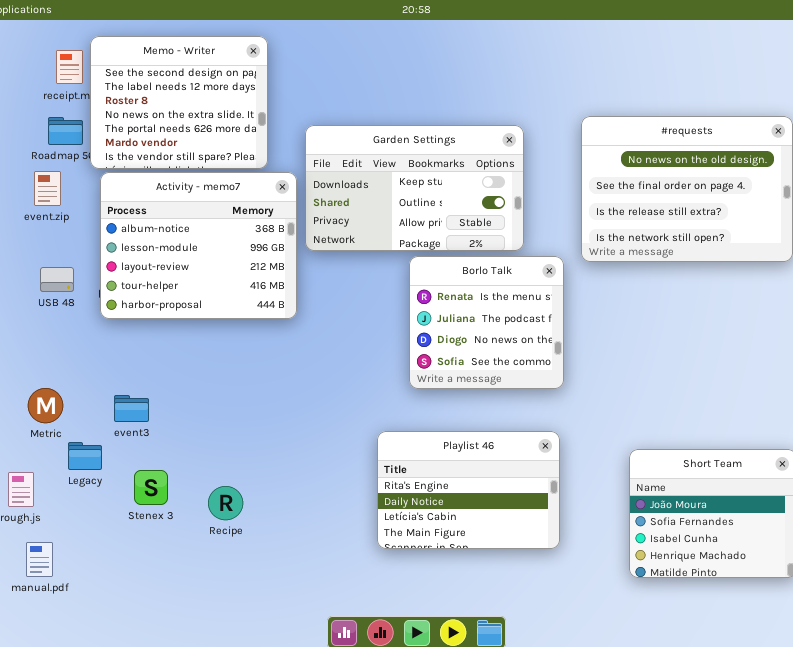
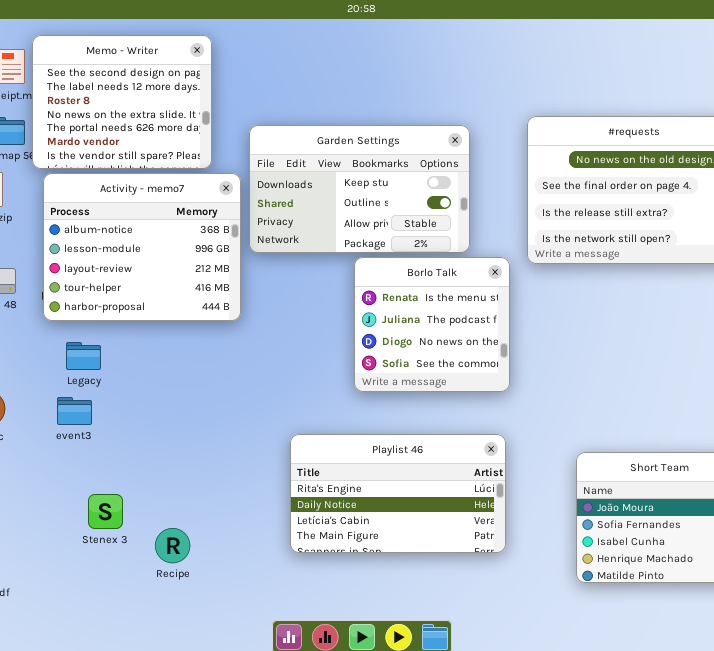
Playlist 46: [377,431,560,549] -> [290,434,506,553], resized
Legacy: [68,442,102,470] -> [66,342,101,370], moved
Stenex 3: [134,470,168,505] -> [88,494,123,529], moved
Recipe: [208,486,243,520] -> [155,528,190,563], moved

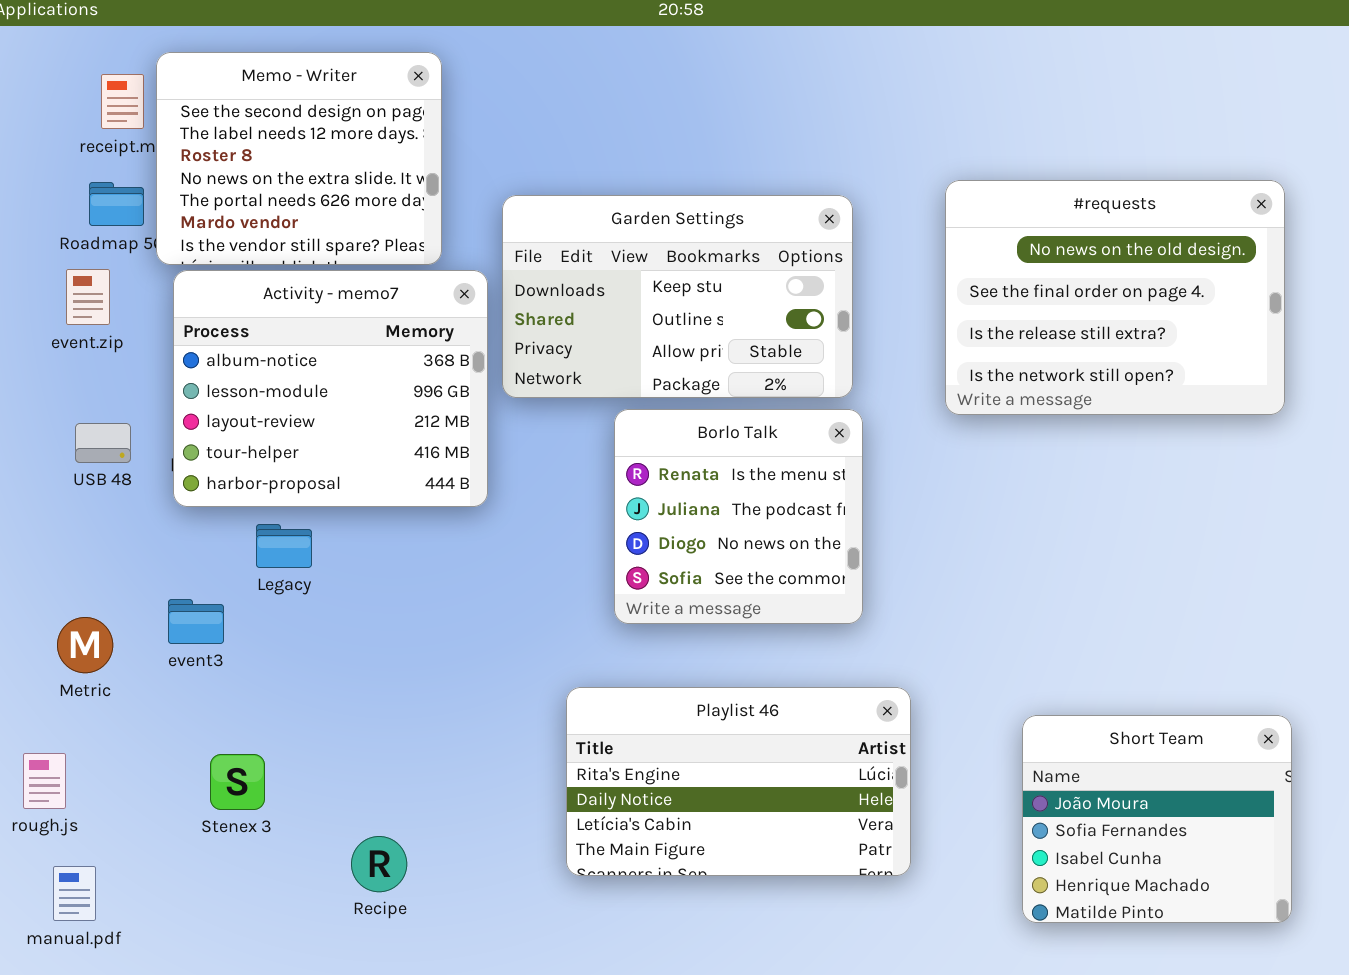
Borlo Talk: [354,257,510,392] -> [614,409,863,624], moved
Legacy: [66,342,101,370] -> [256,524,312,568], moved
event3: [57,397,92,425] -> [168,599,224,644], moved
Stenex 3: [88,494,123,529] -> [210,754,265,810], moved

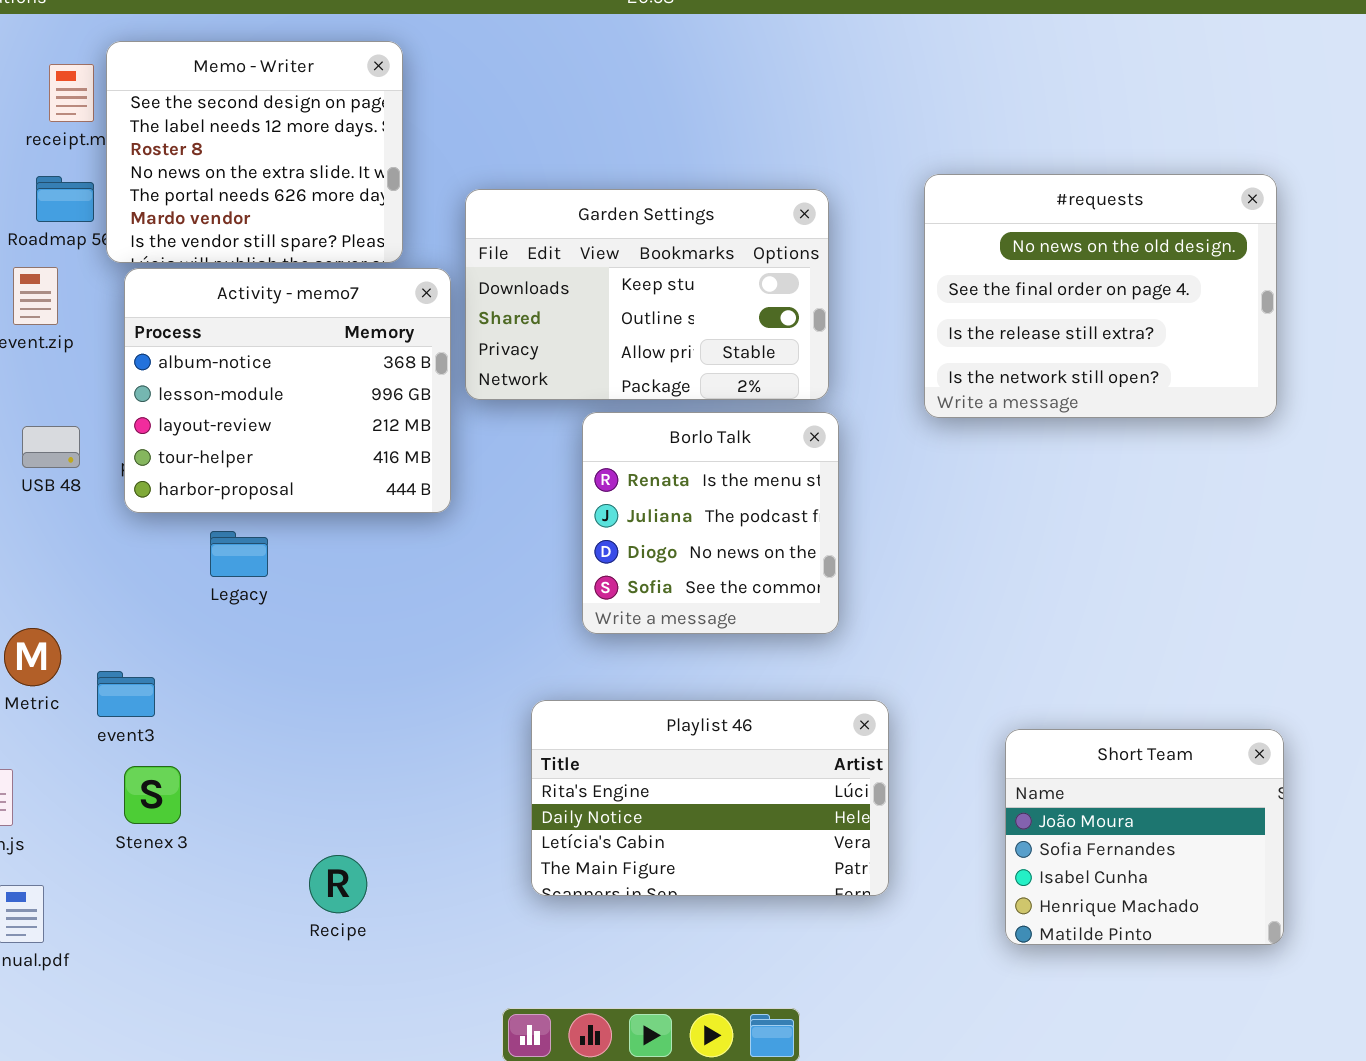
event3: [168,599,224,644] -> [97,671,155,717], moved
Stenex 3: [210,754,265,810] -> [124,766,181,824], moved

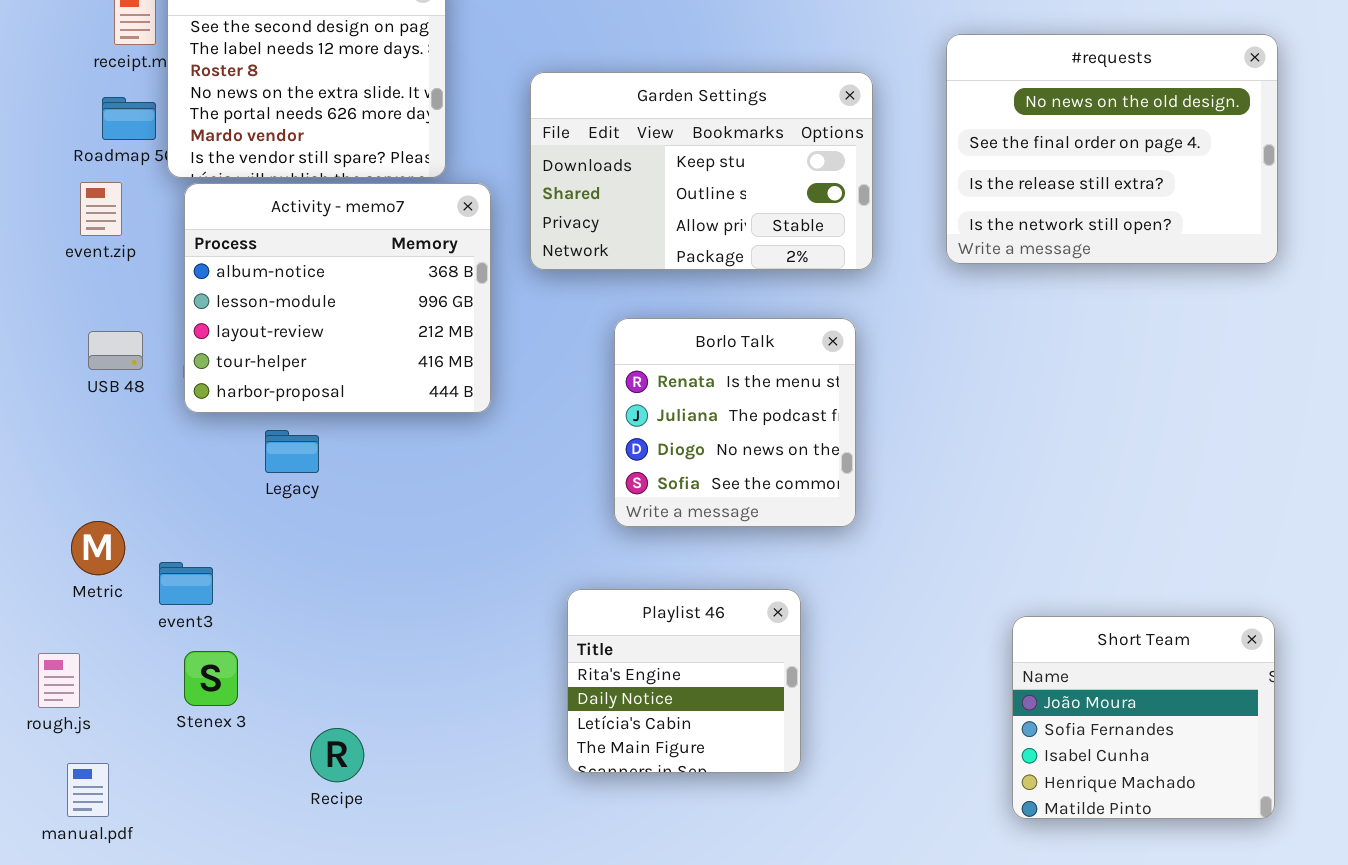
#requests: [924,174,1277,418] -> [946,34,1278,264], moved
Garden Settings: [465,189,829,400] -> [530,72,873,270], moved
Playlist 46: [531,700,889,896] -> [567,589,801,773], resized
Recipe: [309,855,367,913] -> [310,728,364,782], moved

